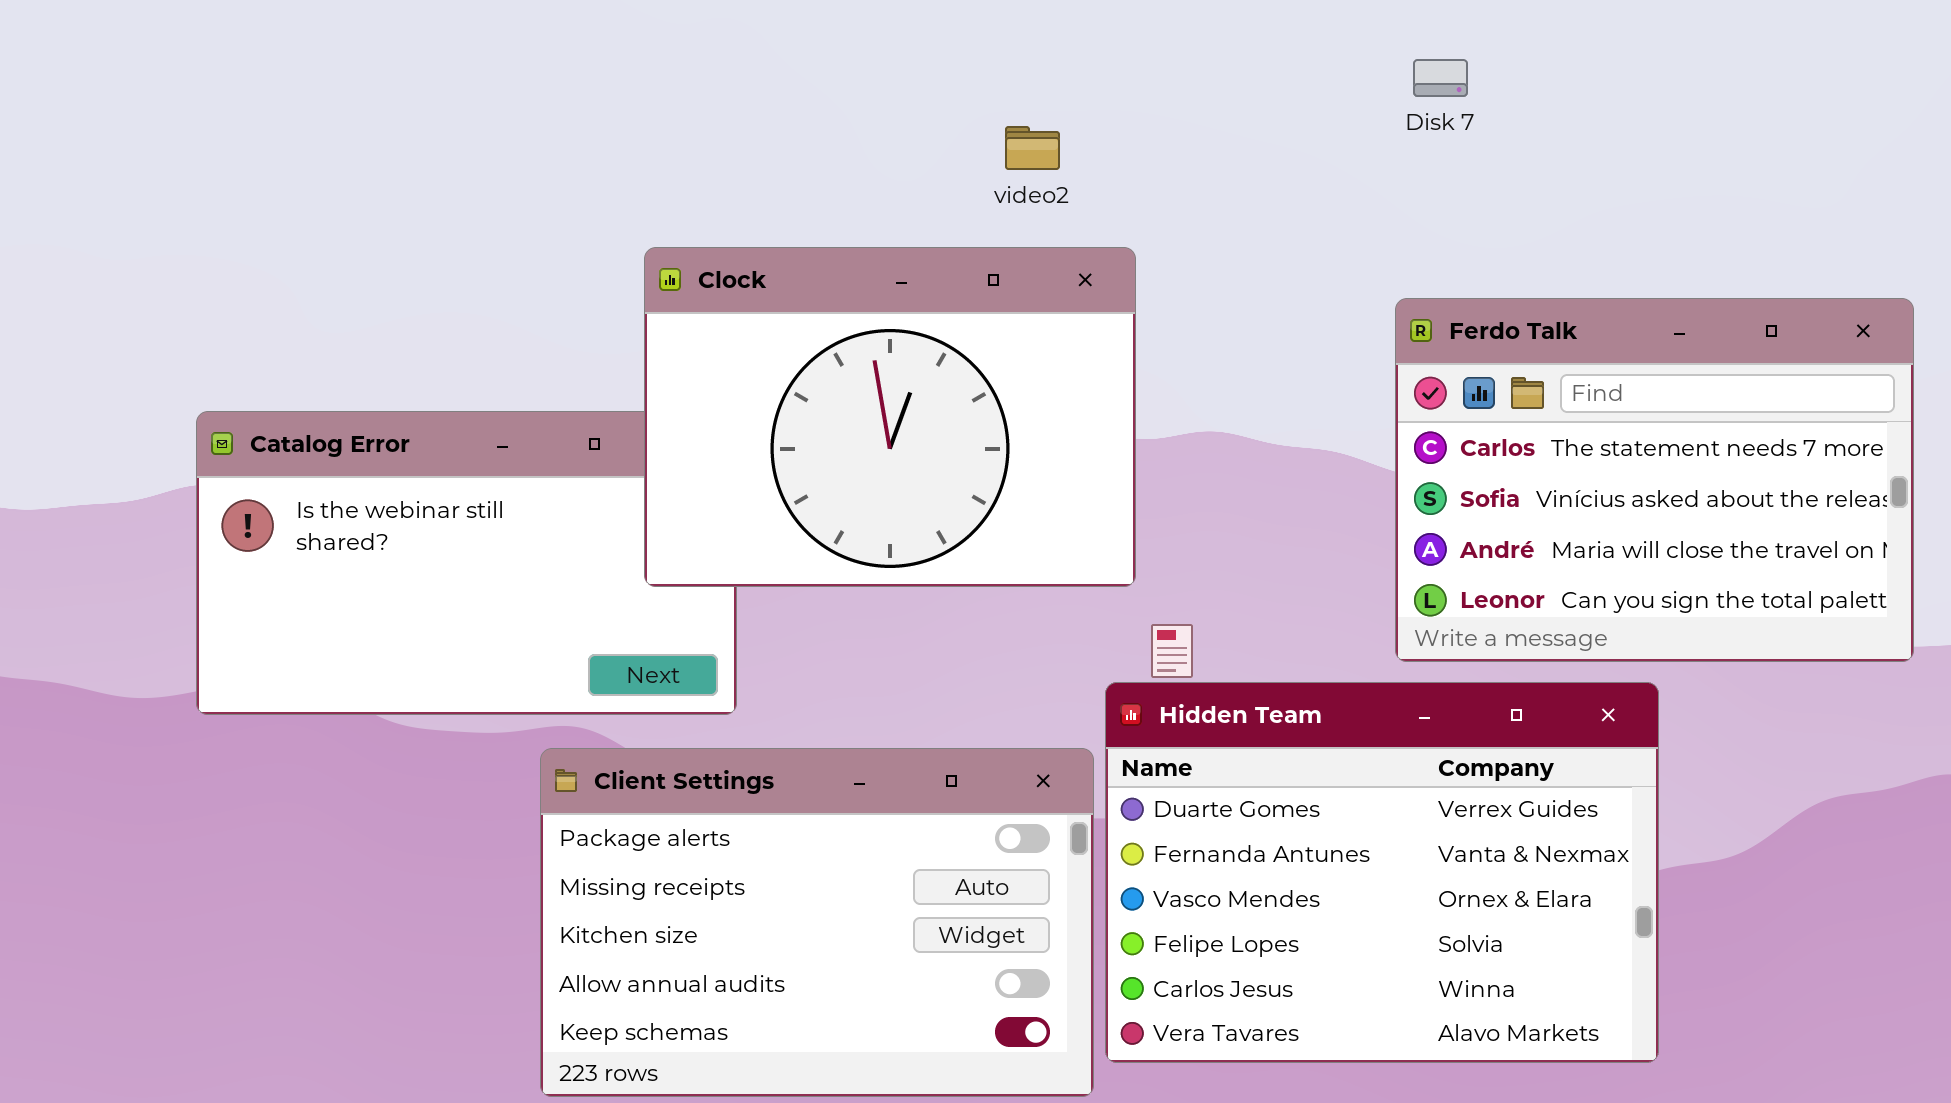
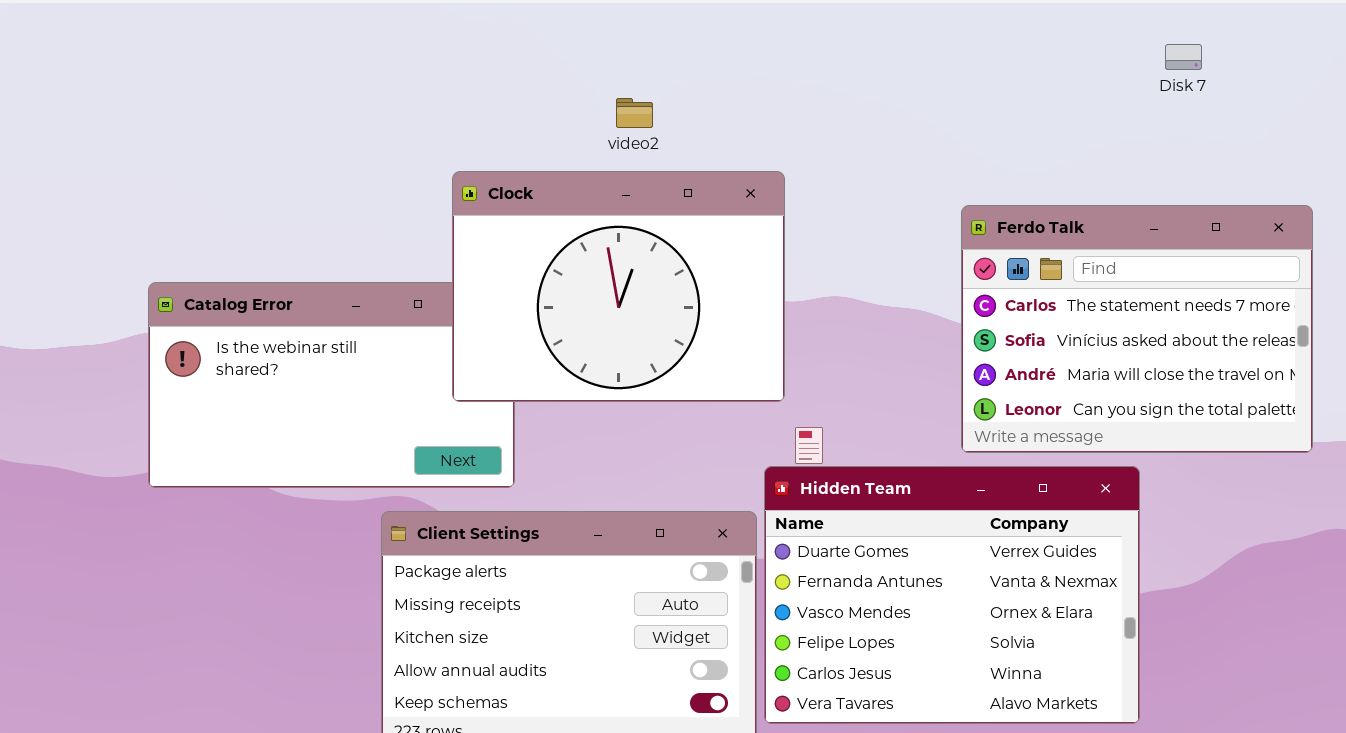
Disk 7: [1413,59,1468,97] -> [1165,44,1202,70], moved
video2: [1005,126,1060,170] -> [616,98,653,128], moved

